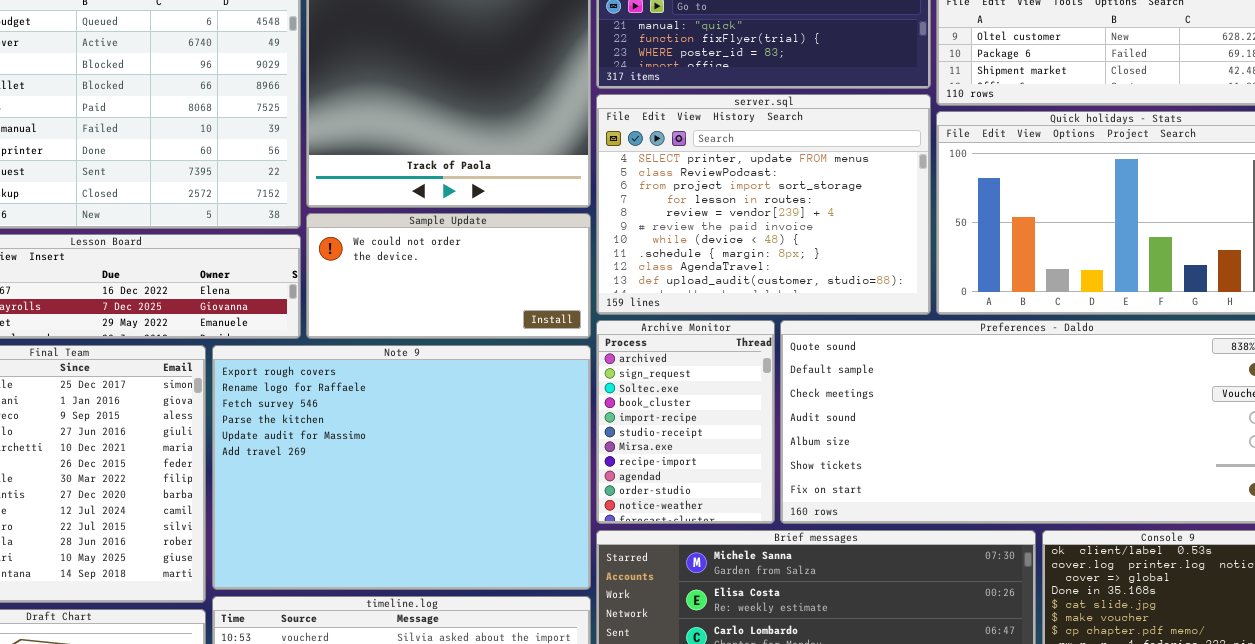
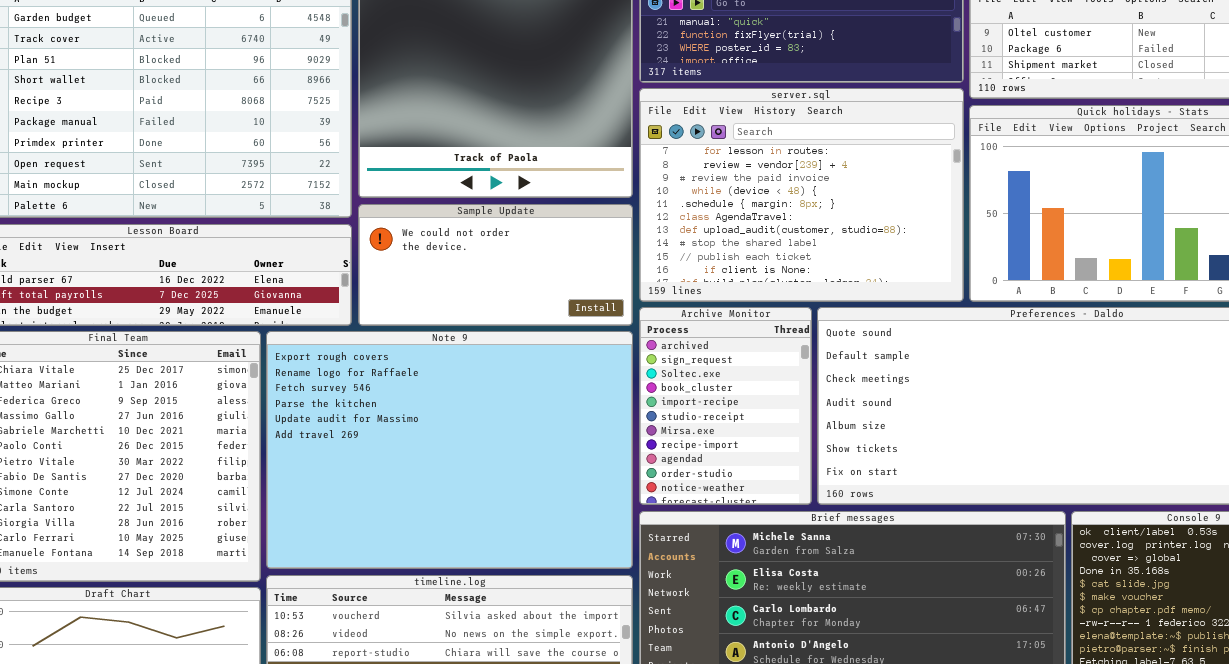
server.sql: [596,94,931,315] -> [639,88,964,302], scrolled down 3 rows

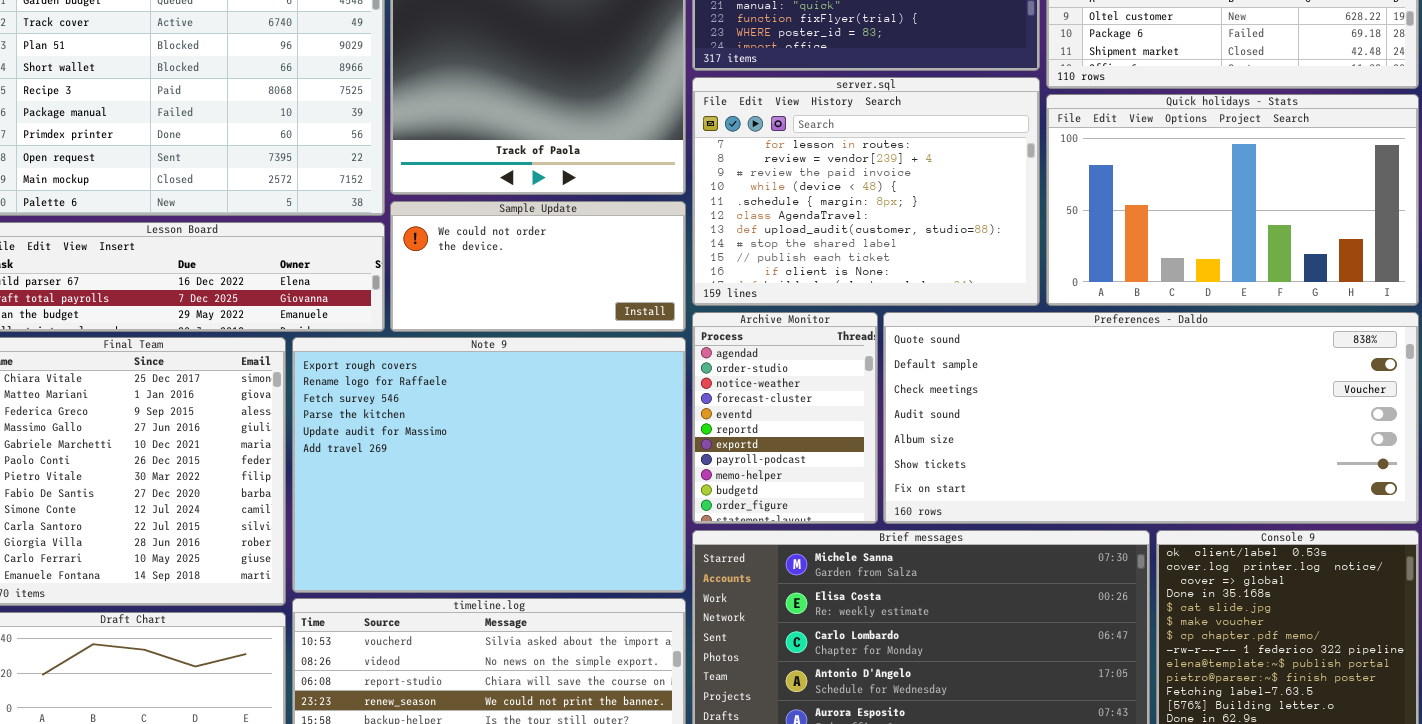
Archive Monitor: [639,307,812,505] -> [692,312,878,524], scrolled down 8 rows

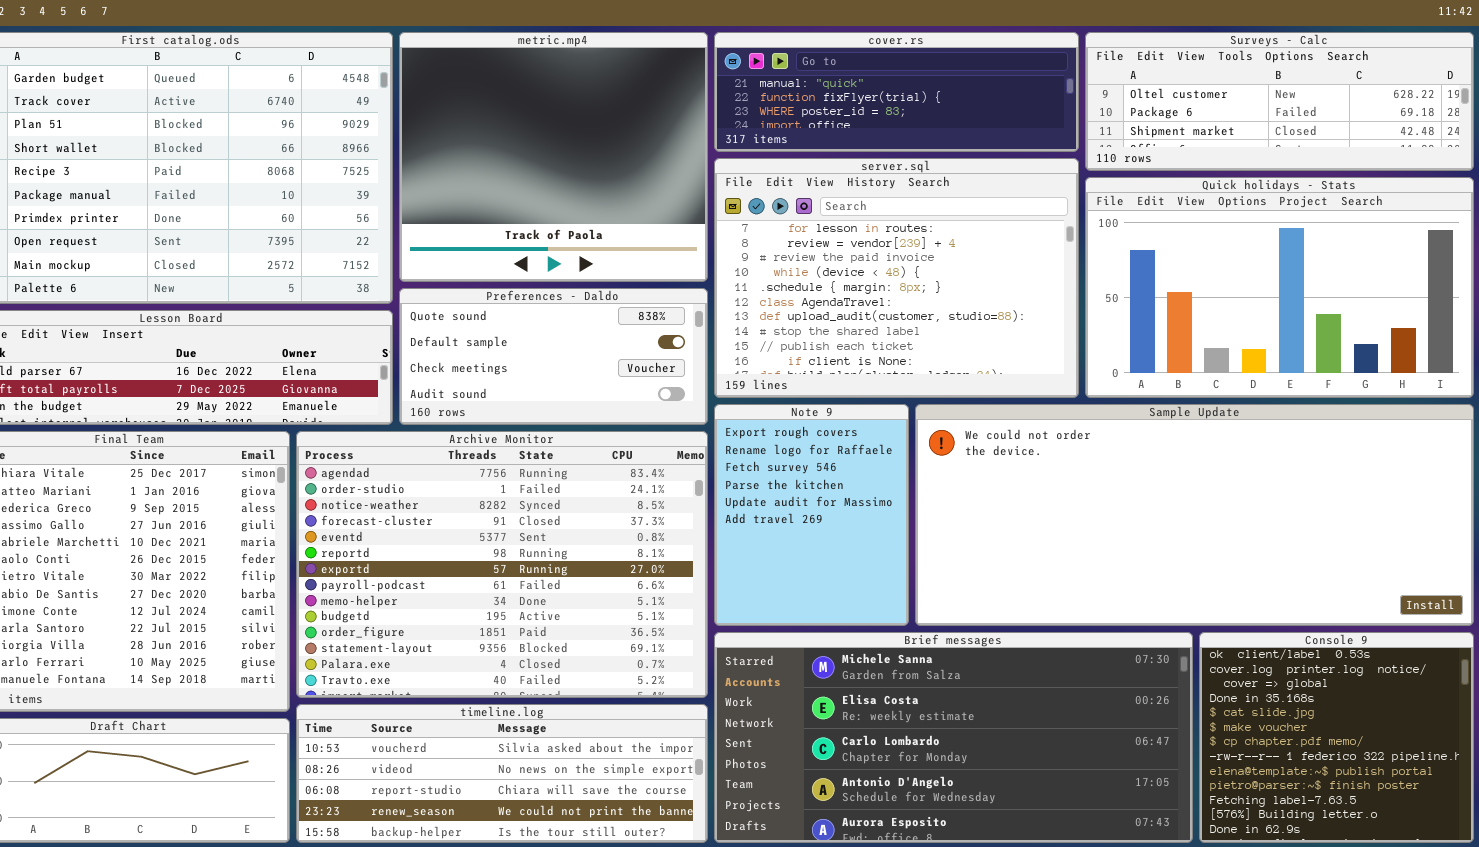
Sample Update: [390,201,686,332] -> [915,404,1474,626], moved, resized
Archive Monitor: [692,312,878,524] -> [296,431,708,698], moved, resized
Preferences - Daldo: [883,312,1419,524] -> [399,288,708,425], moved, resized
Note 9: [292,337,686,593] -> [714,404,909,626], moved, resized

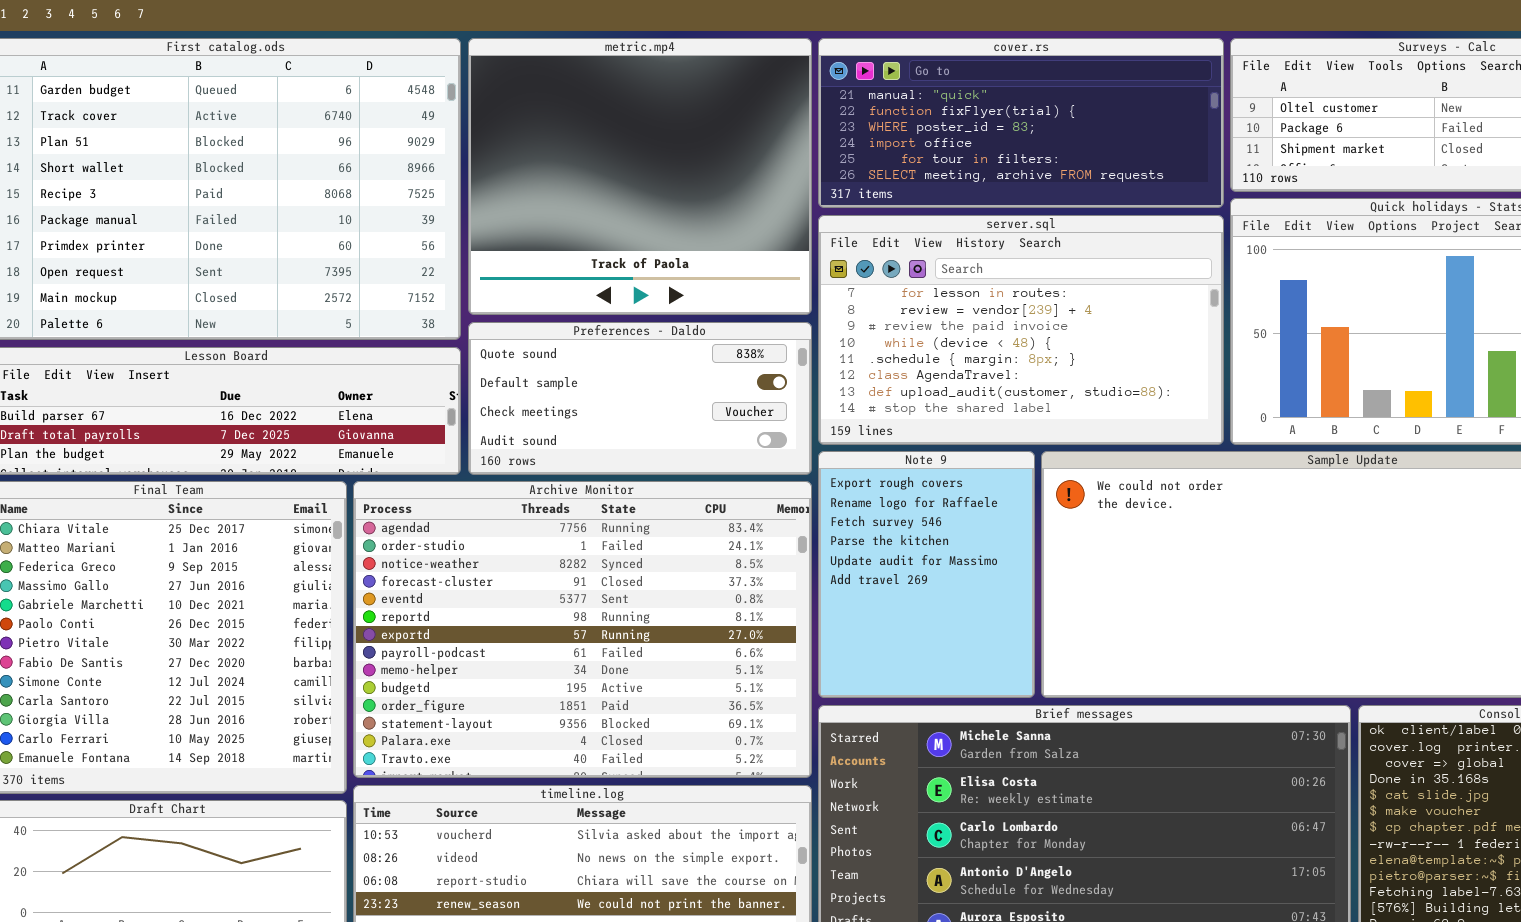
cover.rs: [714,32,1079,152] -> [818,38,1224,208], resized
server.sql: [714,158,1079,398] -> [818,215,1224,445], resized

